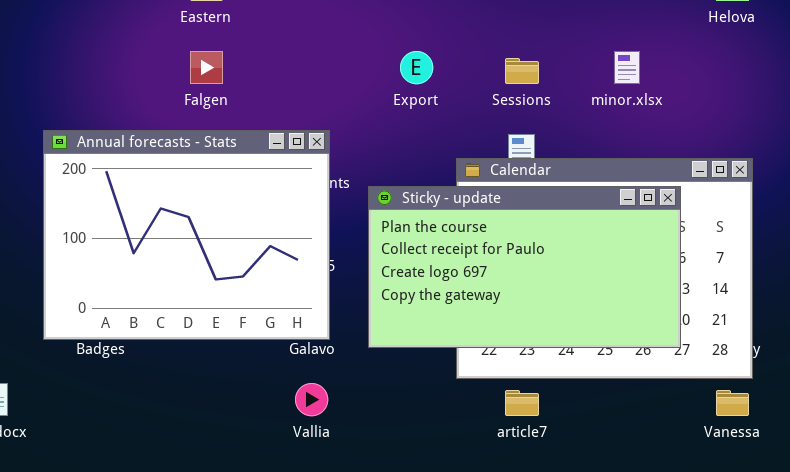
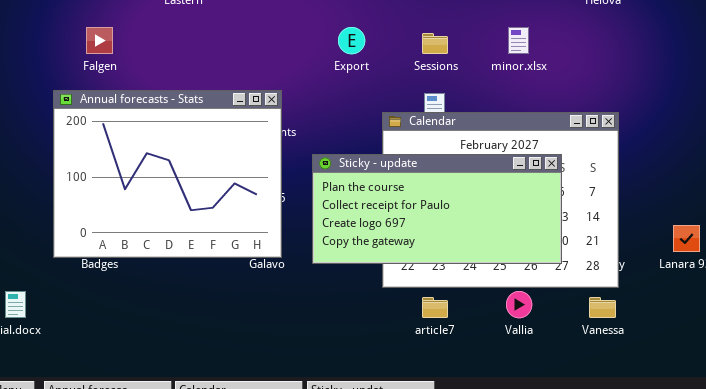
Falgen: [190,51,223,84] -> [86,27,113,54], moved
Sticky - update: [368,186,681,348] -> [312,154,562,264], resized
Vallia: [295,383,328,416] -> [506,291,532,318], moved

